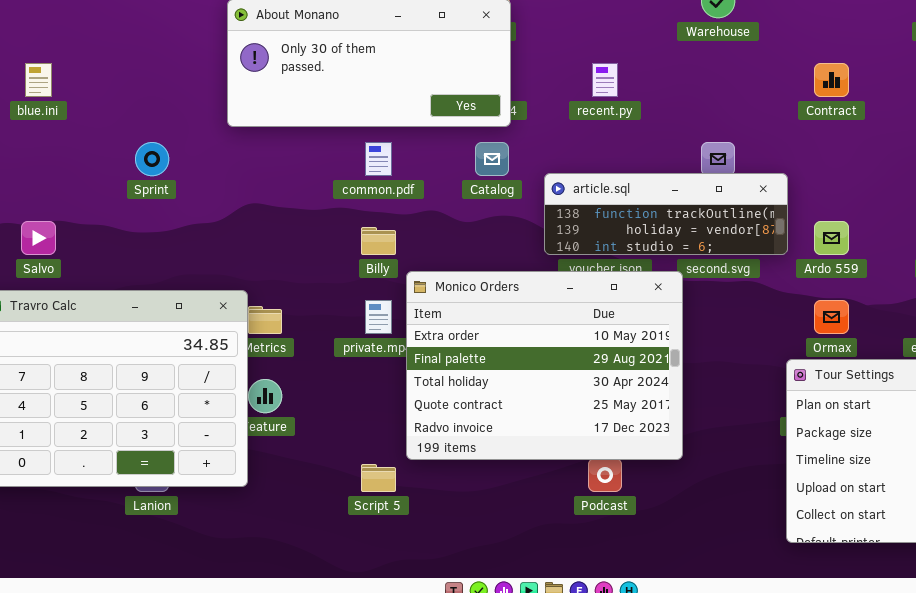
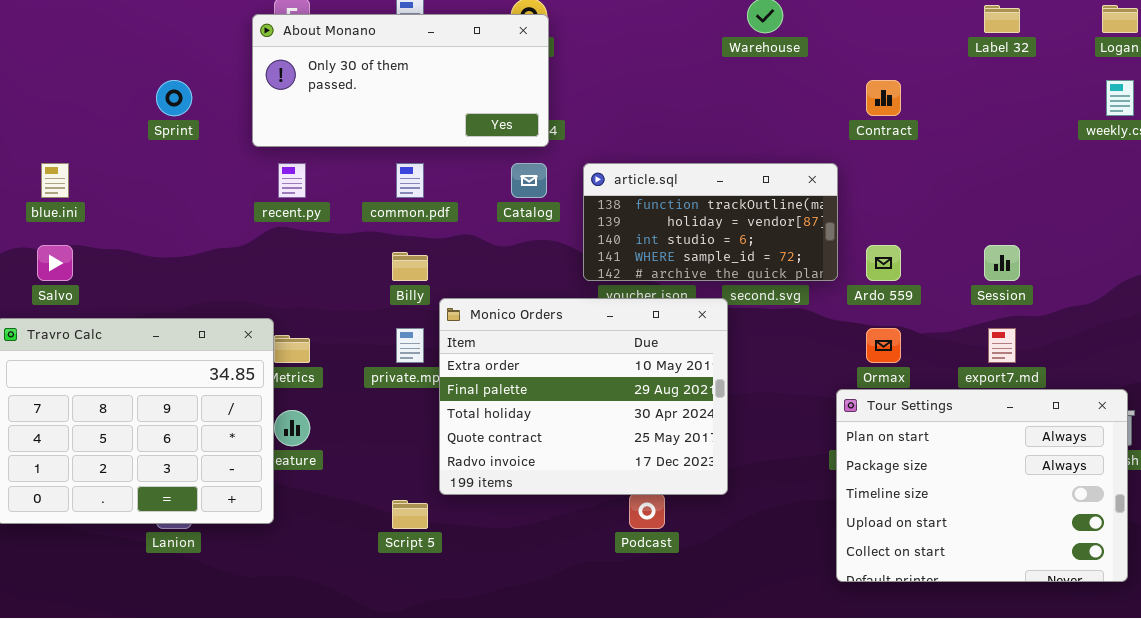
blue.ini: [25,63,52,97] -> [41,163,69,198], moved
recent.py: [592,63,618,97] -> [278,163,306,198], moved
Sprint: [135,142,169,176] -> [156,80,192,116], moved
article.sql: [544,173,788,255] -> [583,163,838,281], resized

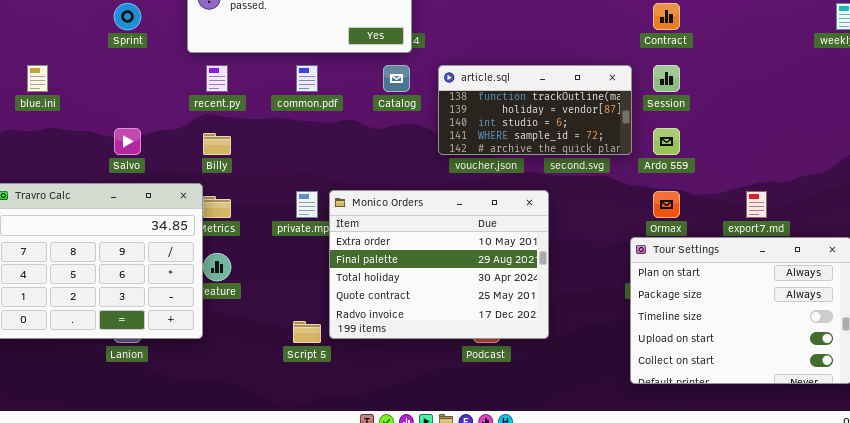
Salvo: [37,245,73,281] -> [114,128,141,155], moved
Session: [984,245,1020,281] -> [653,65,680,92], moved
Billy: [392,252,428,281] -> [203,133,231,155], moved
Monico Orders: [439,298,728,495] -> [329,190,549,339], moved

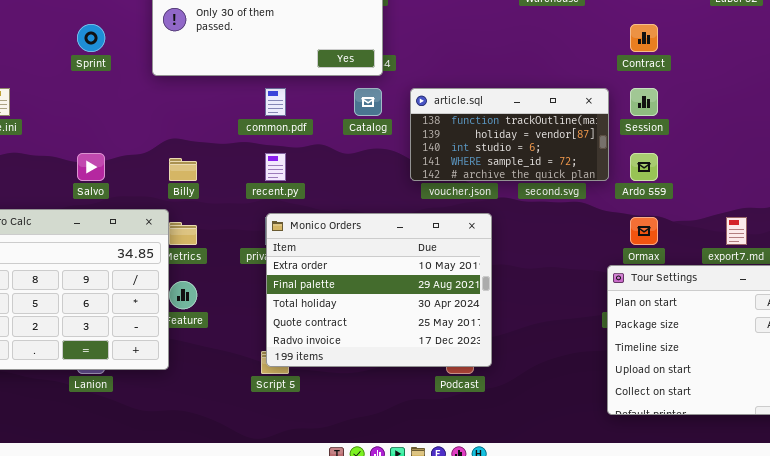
recent.py: [206,65,228,92] -> [265,153,286,181], moved
Monico Orders: [329,190,549,339] -> [266,213,492,367], moved

